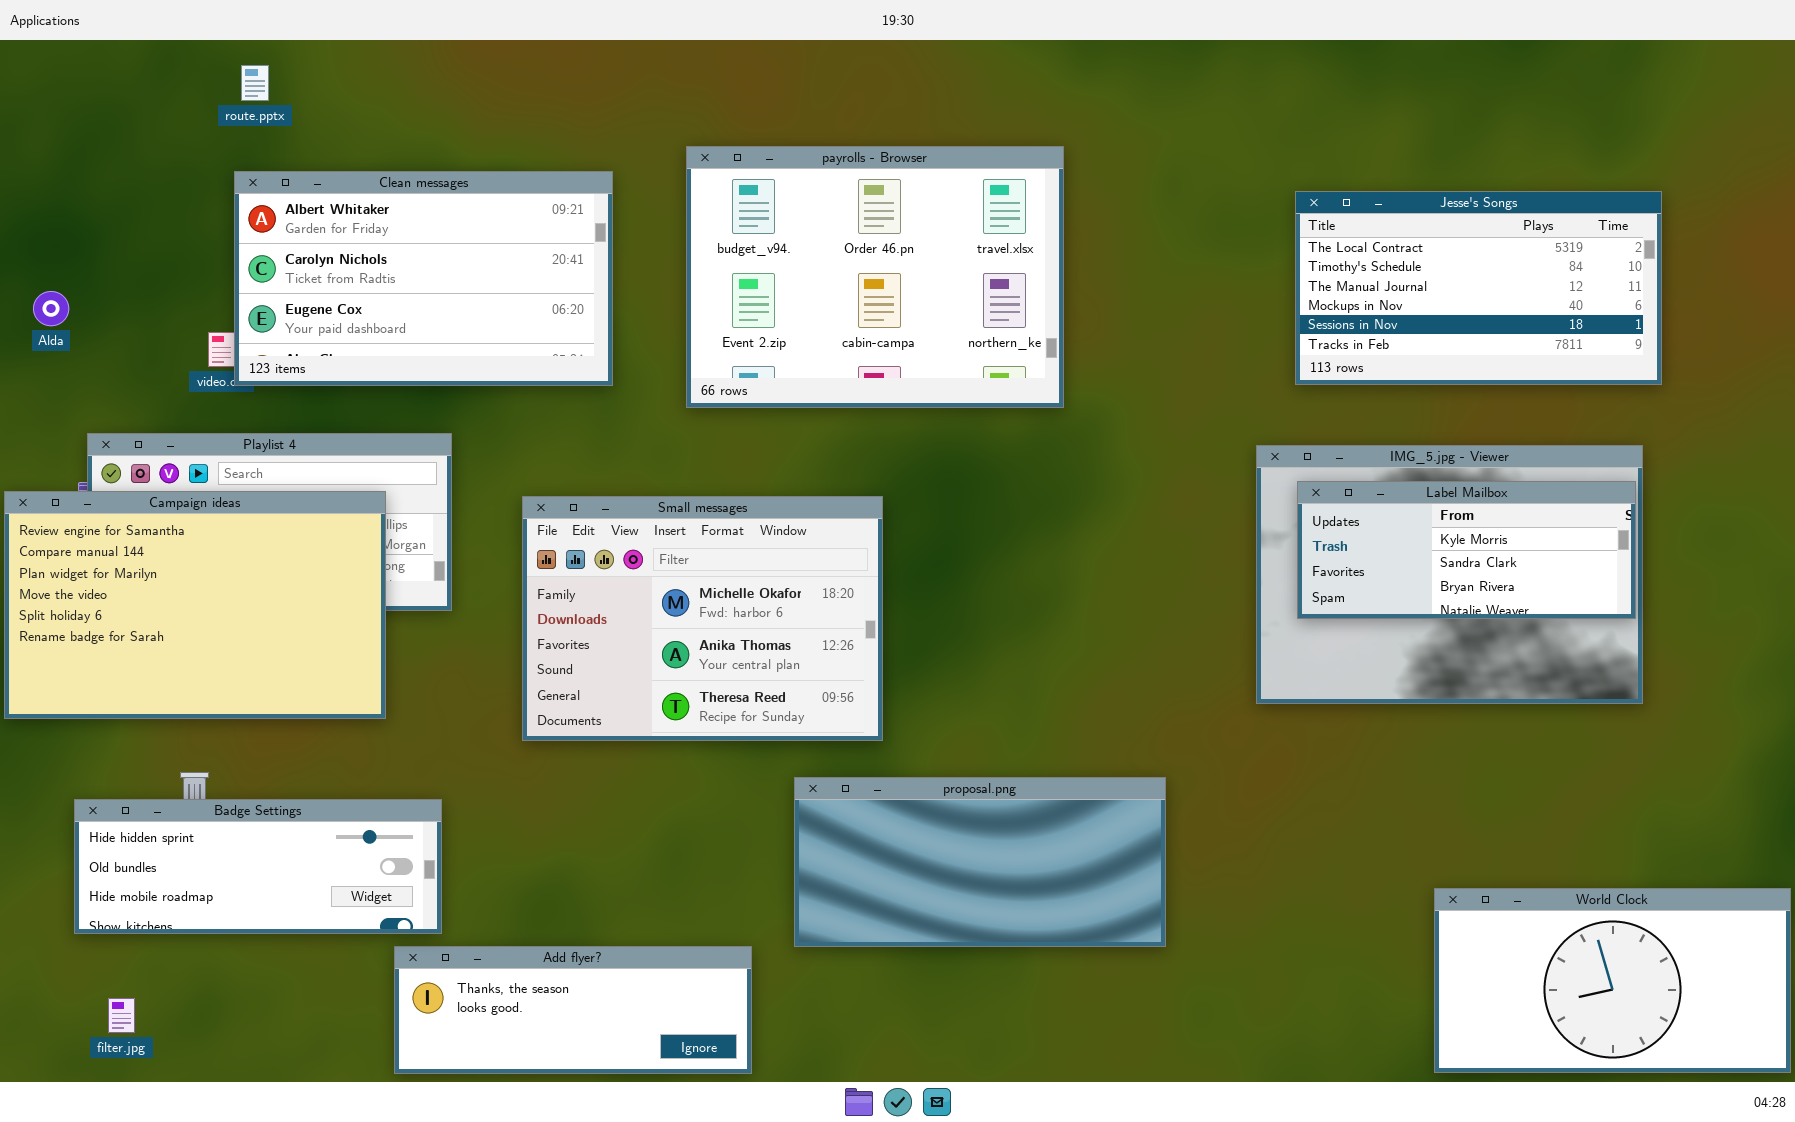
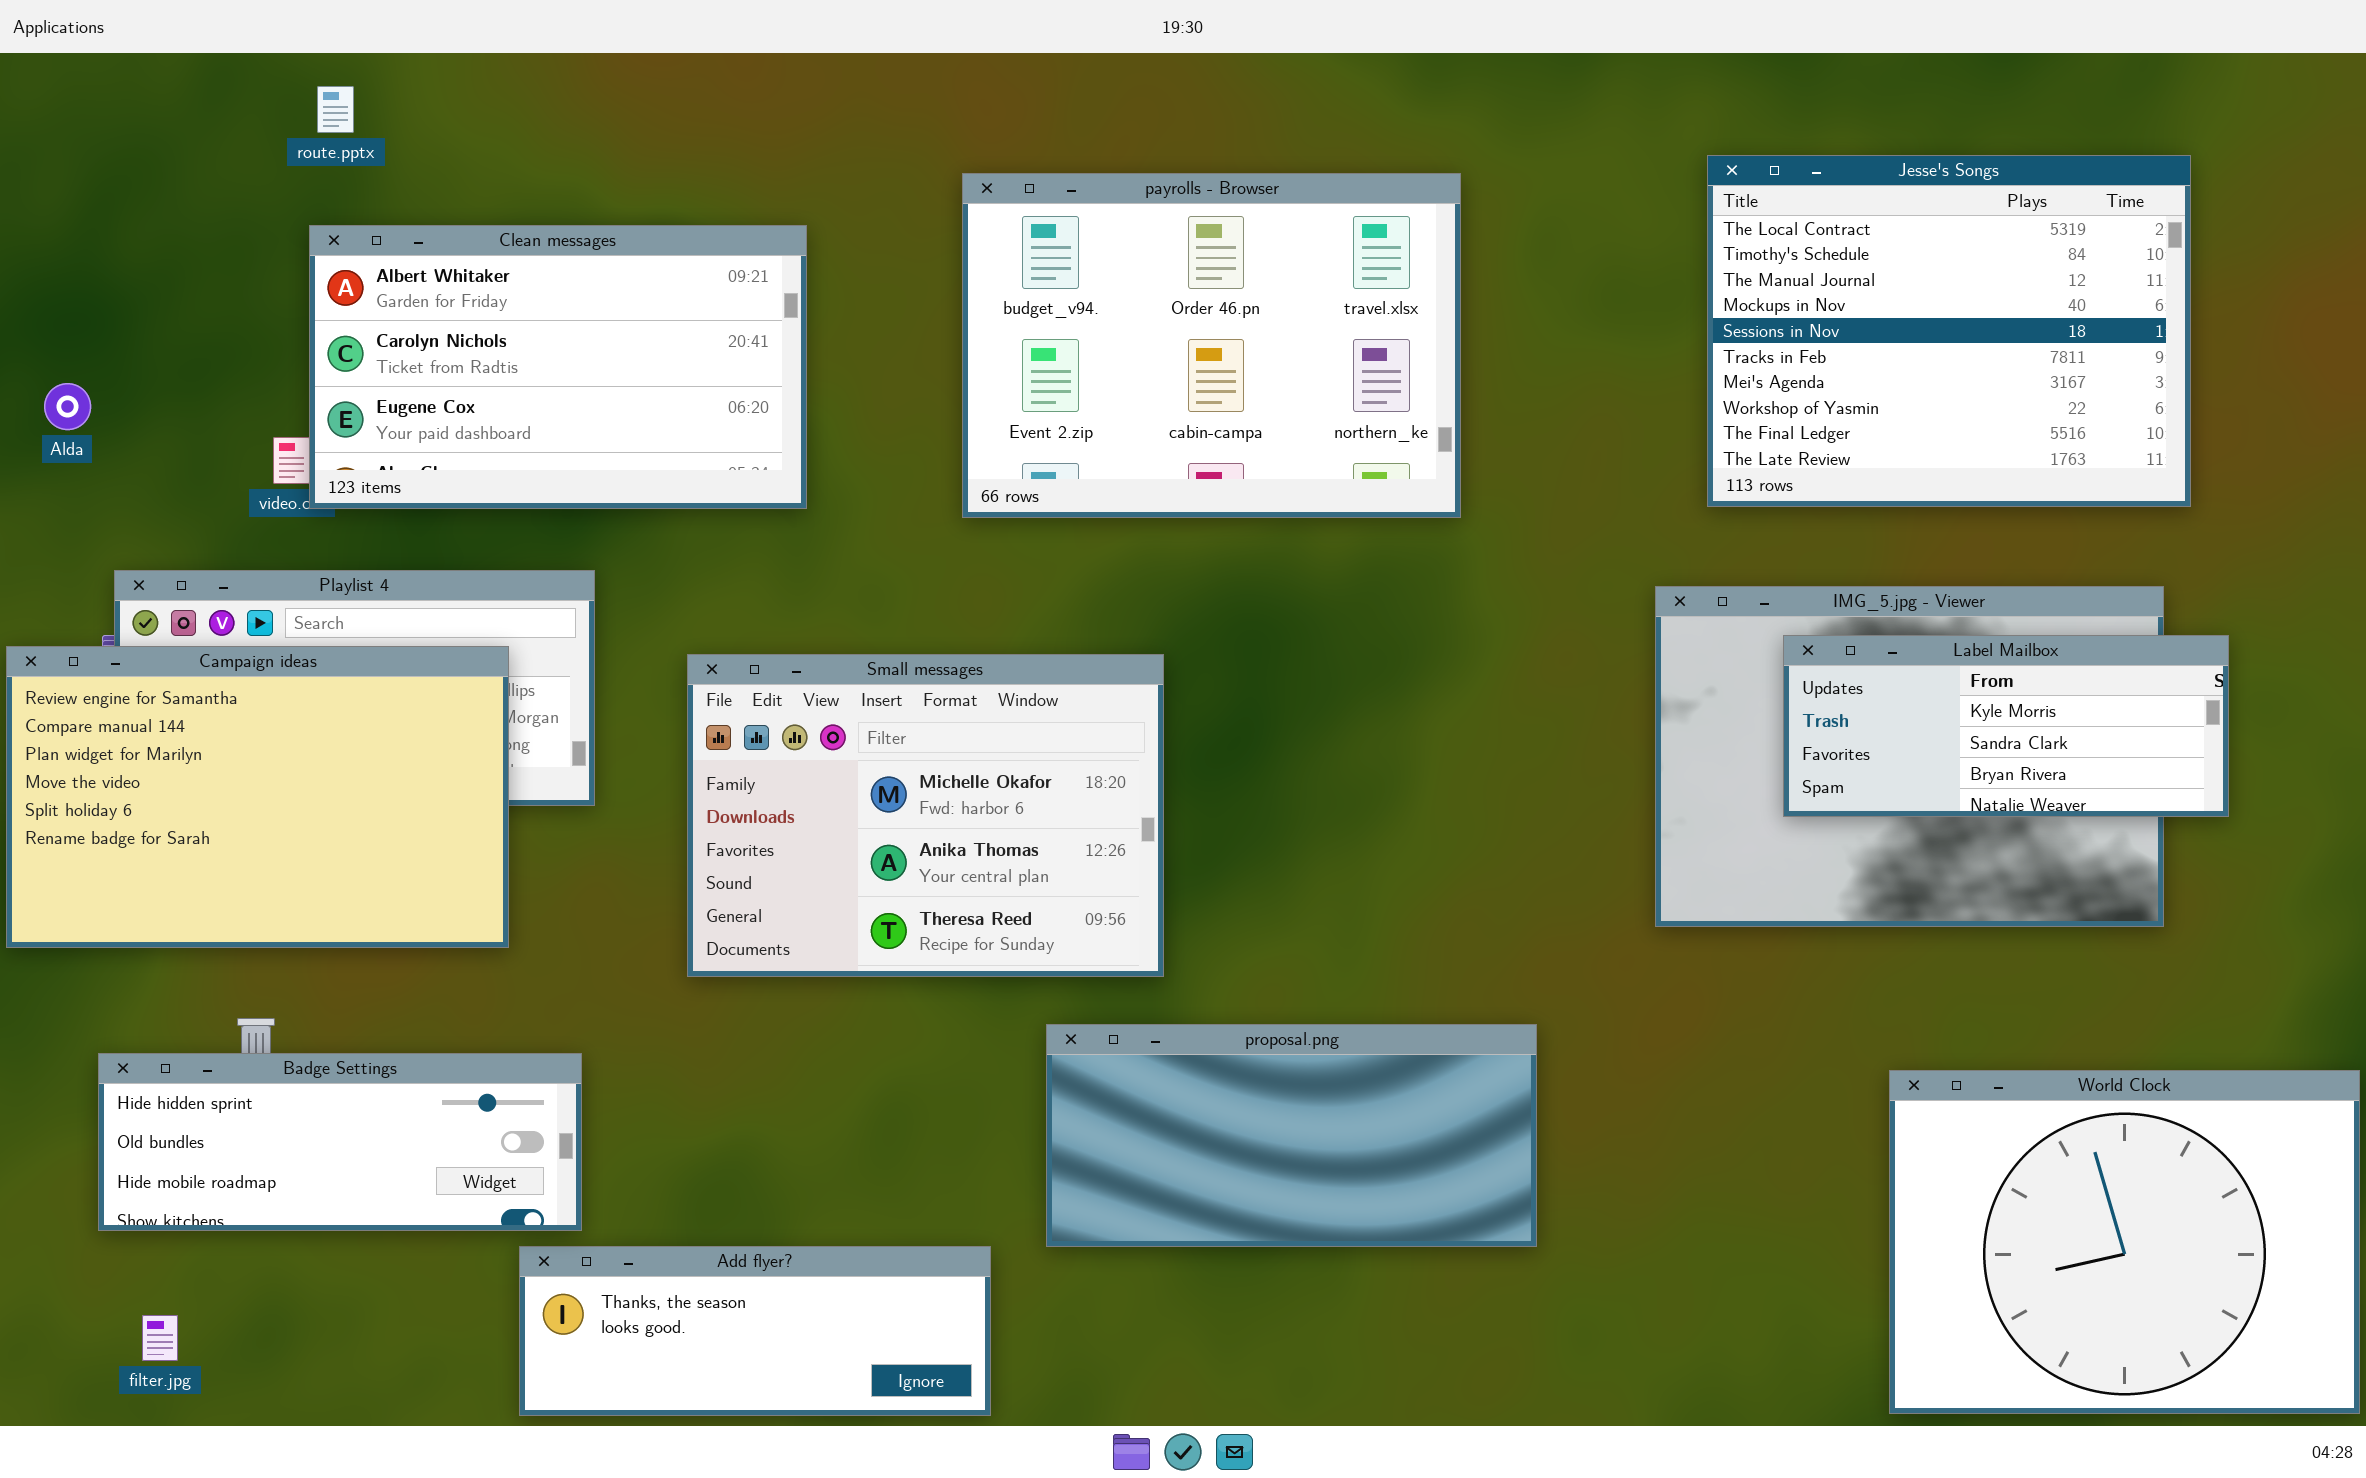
payrolls - Browser: [686,146,1064,408] -> [962,173,1461,518], moved
Jesse's Songs: [1295,191,1662,385] -> [1707,155,2191,507], resized
Label Mailbox: [1297,481,1636,619] -> [1783,635,2229,817], moved
World Clock: [1434,888,1791,1073] -> [1889,1070,2360,1414], resized

